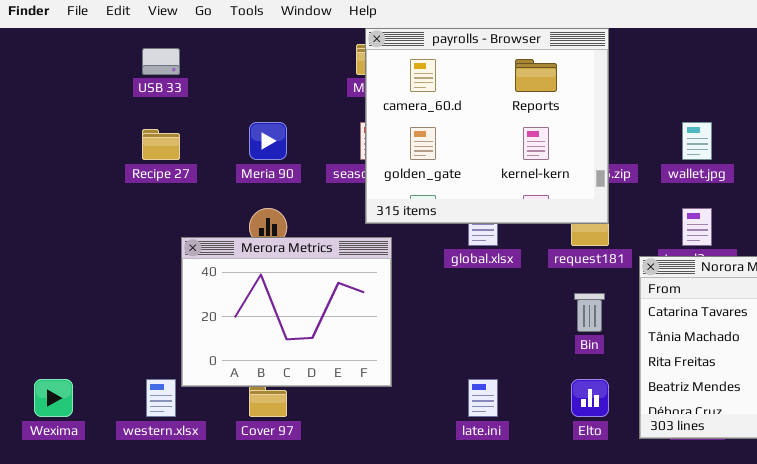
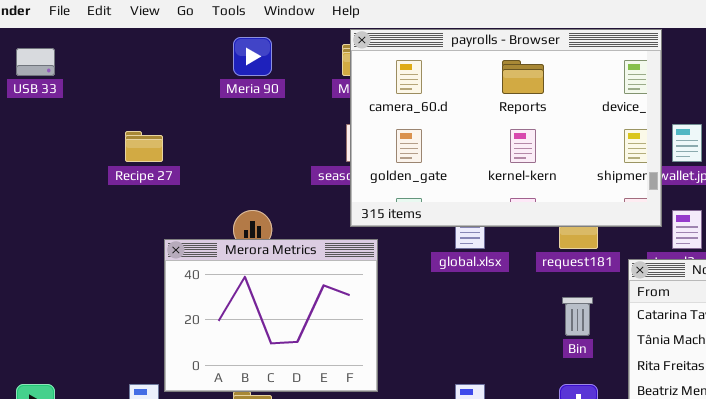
payrolls - Browser: [365,28,609,224] -> [350,29,662,227], resized
USB 33: [142,48,180,75] -> [16,48,55,76], moved
Meria 90: [249,122,287,160] -> [233,37,272,76], moved

